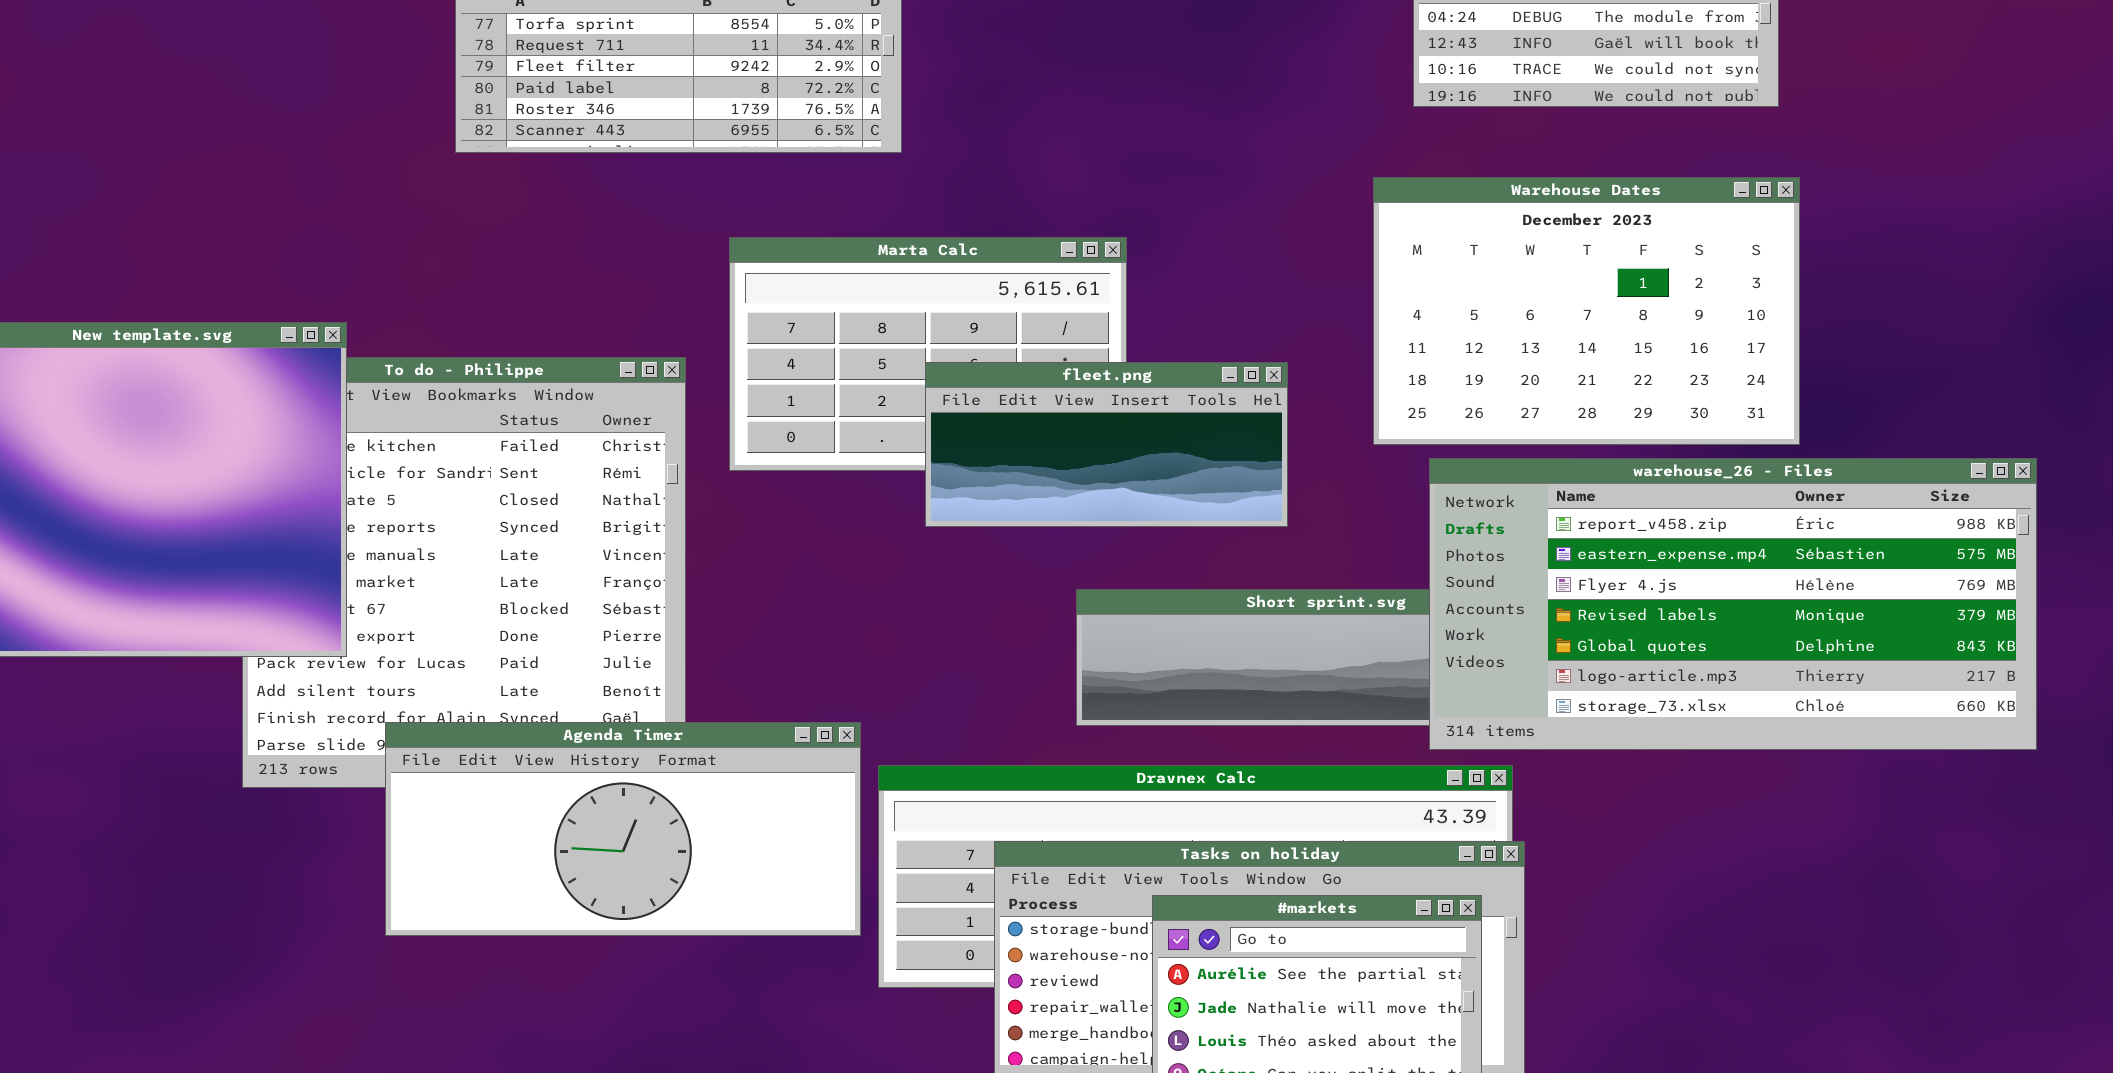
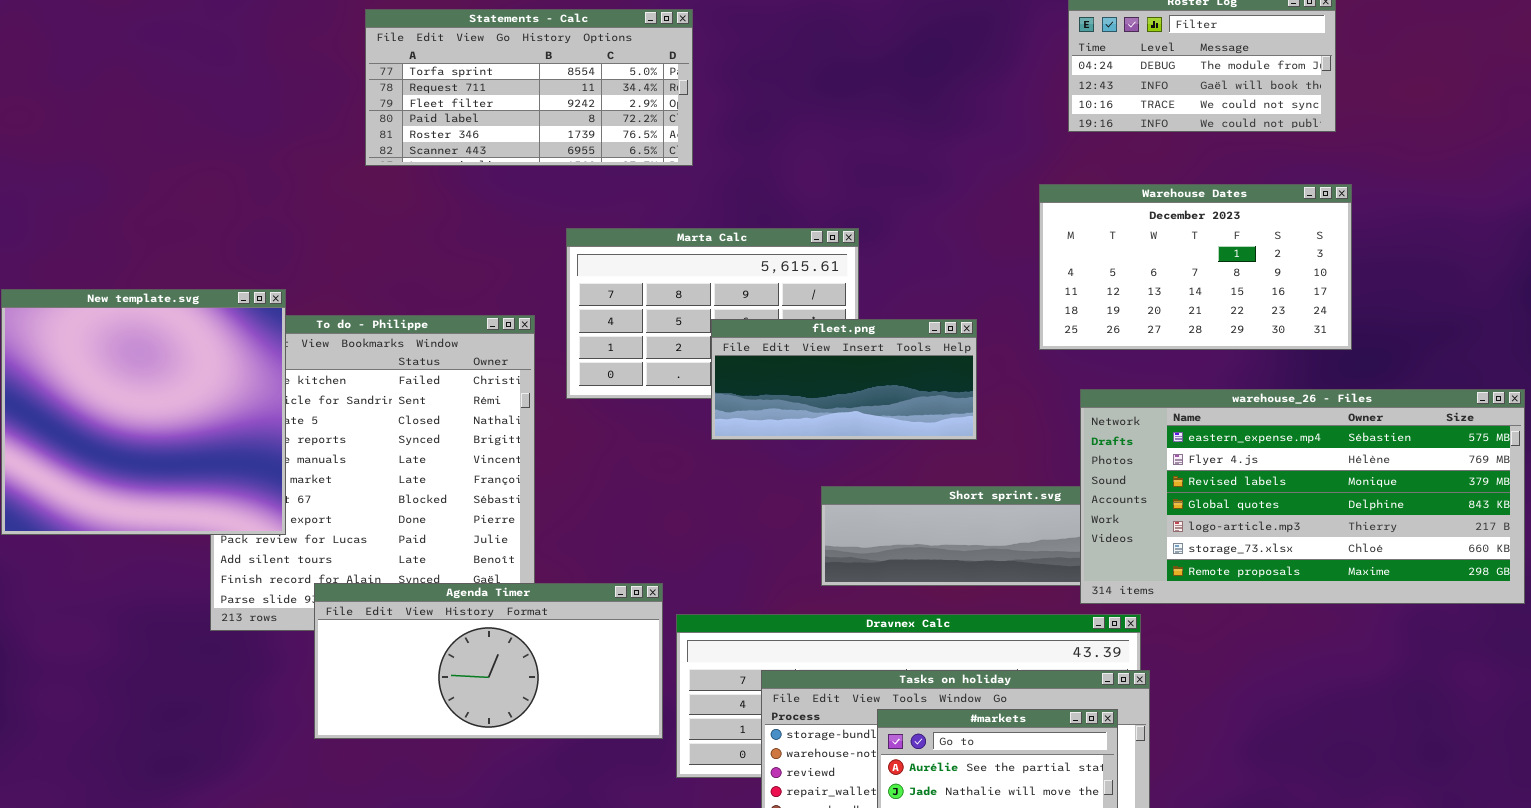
Warehouse Dates: [1373,177,1800,445] -> [1039,184,1352,350], resized
warehouse_26 - Files: [1429,458,2037,750] -> [1080,389,1525,604], scrolled down 1 row

